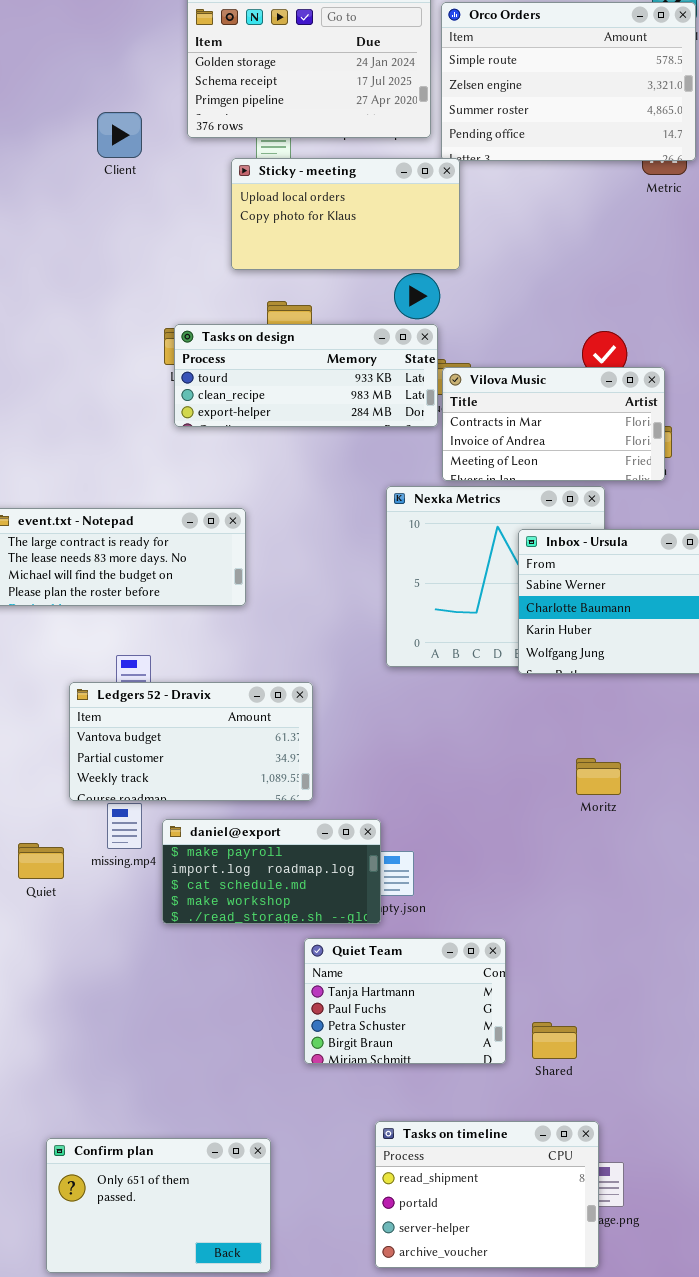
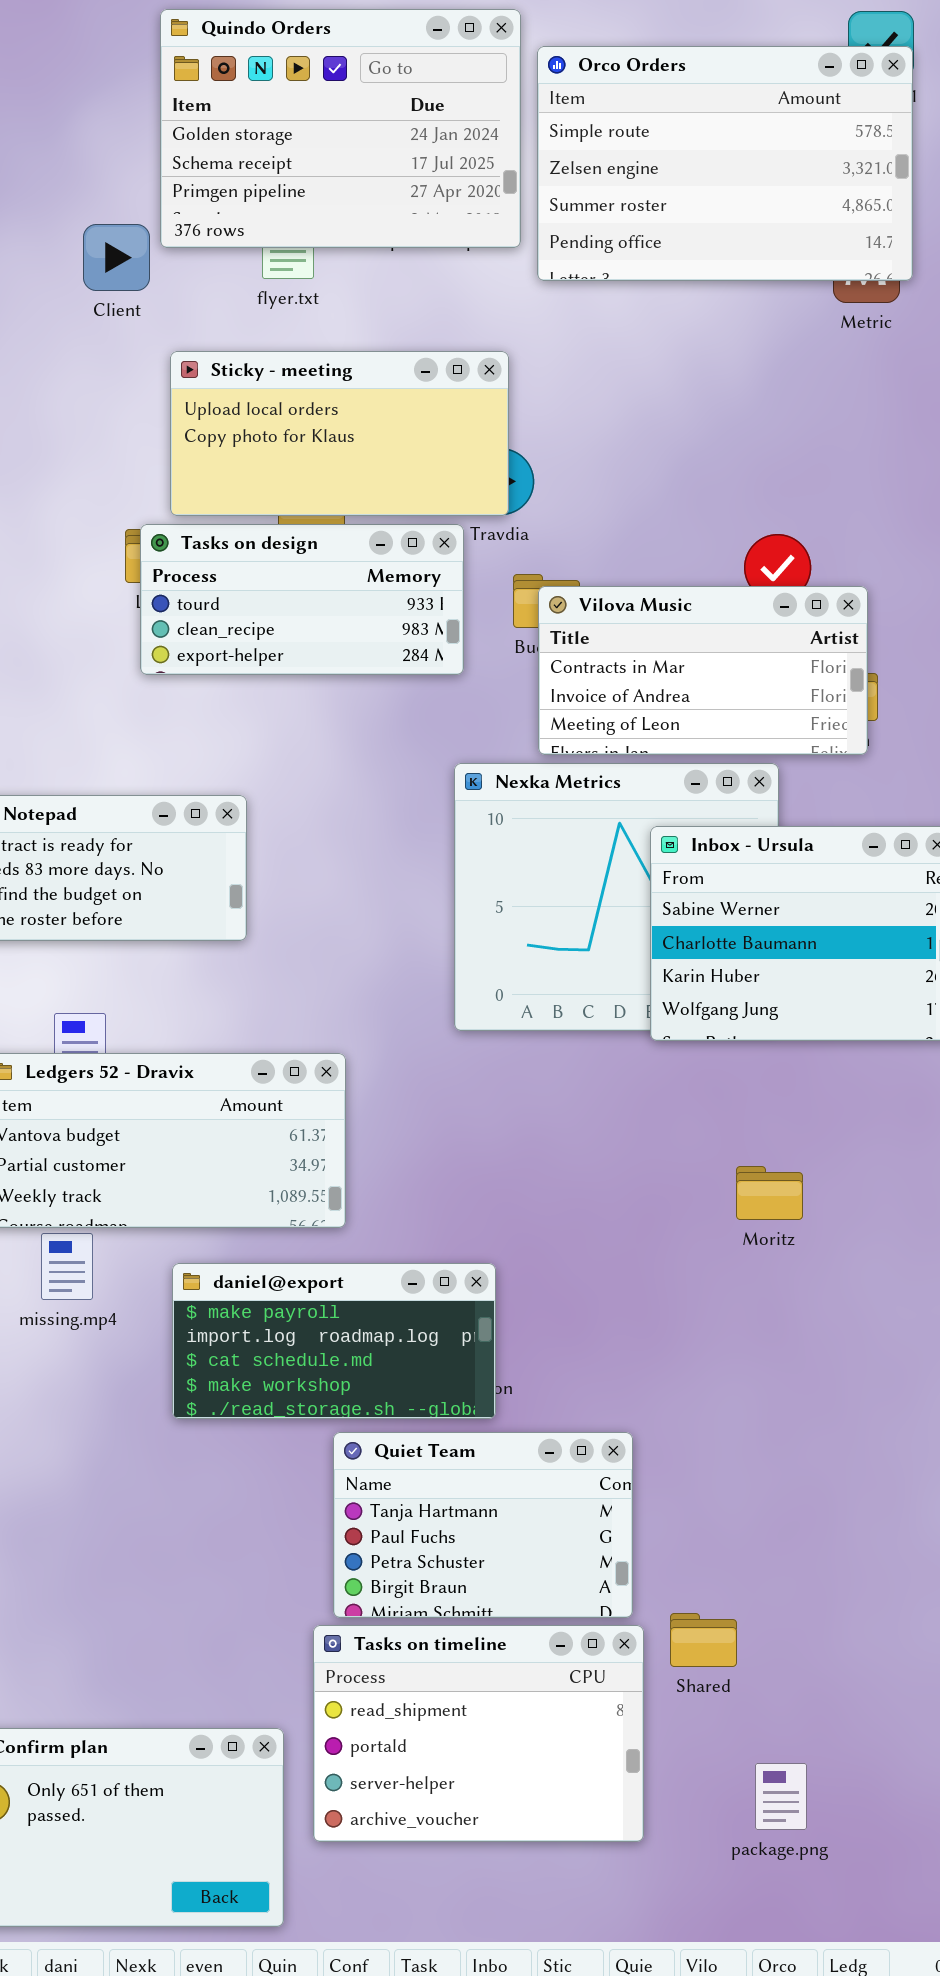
Client: [97,112,142,158] -> [83,224,150,291], moved
Sticky - meeting: [231,158,460,270] -> [170,351,509,516], moved
Tasks on design: [174,324,438,427] -> [140,524,464,675], resized
daniel@export: [162,819,381,924] -> [172,1263,496,1419], moved
Shared: [532,1022,577,1059] -> [670,1613,737,1667], moved
Tasks on timeline: [375,1121,599,1268] -> [313,1625,644,1842], moved

